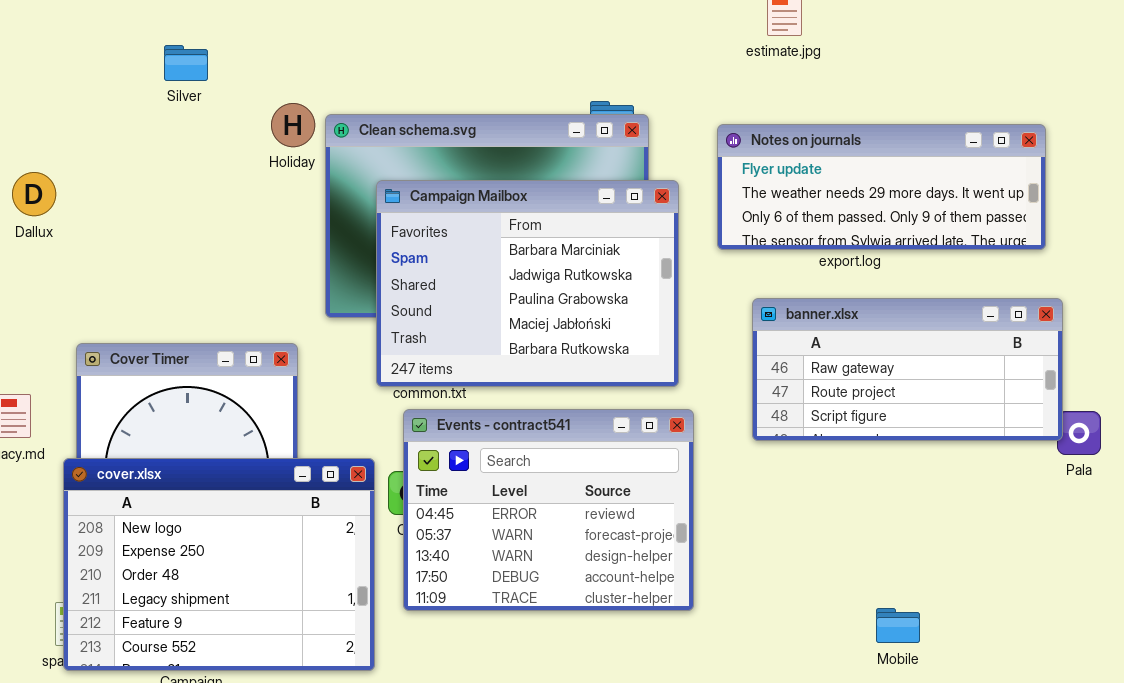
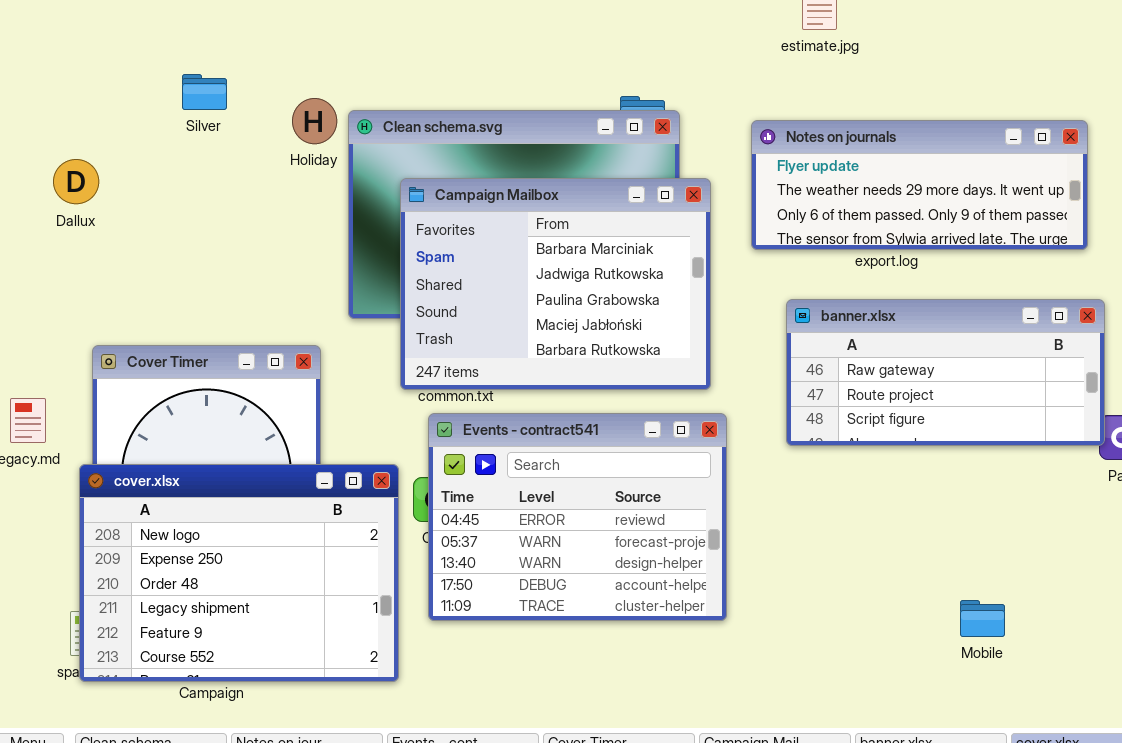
Silver: [164,45,208,81] -> [182,74,227,110], moved
Dallux: [12,172,56,216] -> [53,159,99,204], moved
Mobile: [876,608,920,643] -> [960,600,1005,637], moved

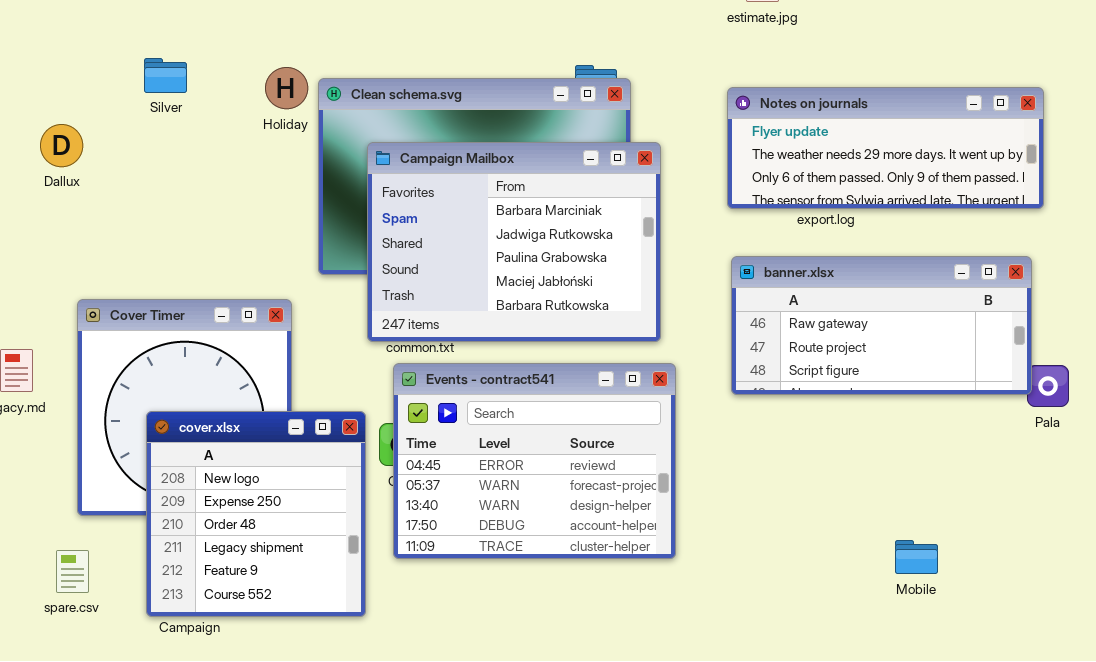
Silver: [182,74,227,110] -> [144,58,187,93], moved
Notes on journals: [751,120,1088,250] -> [727,87,1044,209], moved
cover.xlsx: [79,464,399,682] -> [146,411,366,617], resized

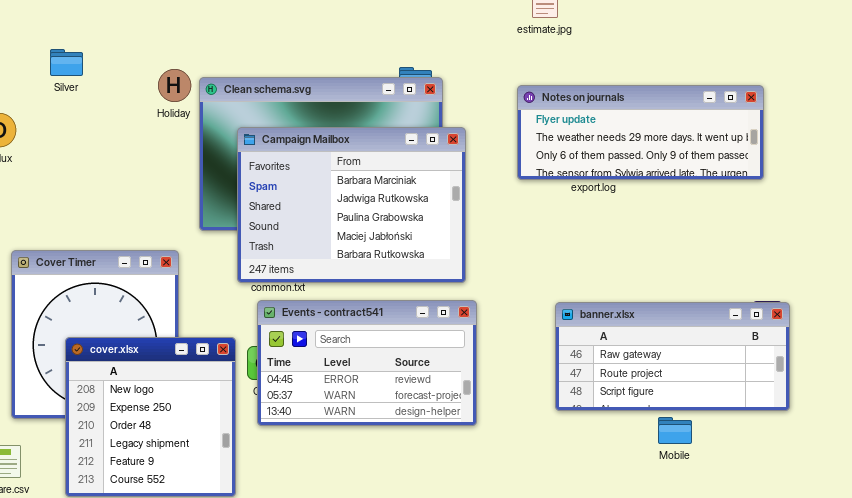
Silver: [144,58,187,93] -> [50,49,83,76], moved
banner.xlsx: [731,256,1032,395] -> [555,302,790,411], moved
Events - contract541: [393,363,676,559] -> [257,300,477,426], resized
Mobile: [895,540,938,574] -> [658,417,692,444], moved

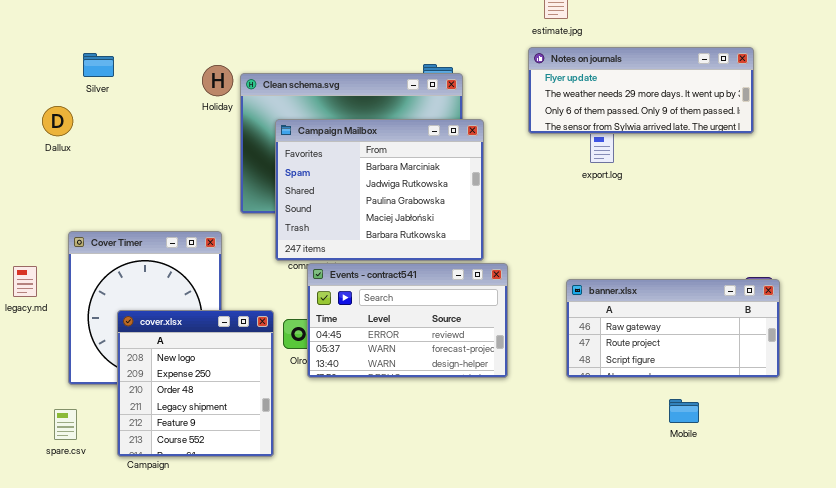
Silver: [50,49,83,76] -> [83,53,114,77], moved
Notes on journals: [517,85,764,180] -> [528,47,754,134], moved
Events - contract541: [257,300,477,426] -> [307,263,508,378], moved
Mobile: [658,417,692,444] -> [669,399,699,423], moved

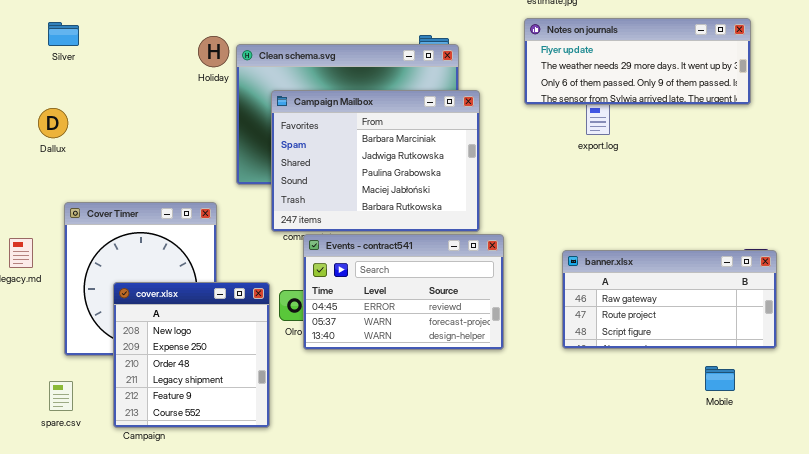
Silver: [83,53,114,77] -> [48,22,79,46], moved
Dallux: [42,106,73,136] -> [38,108,68,138], moved
Mobile: [669,399,699,423] -> [705,366,735,391], moved

